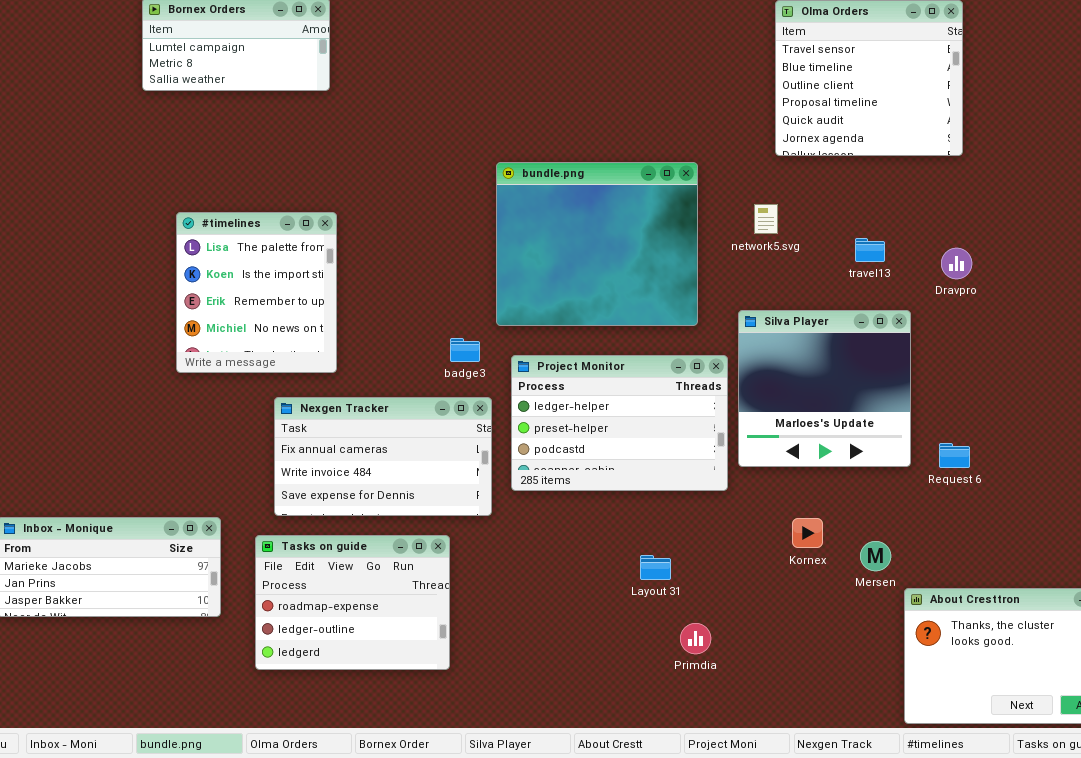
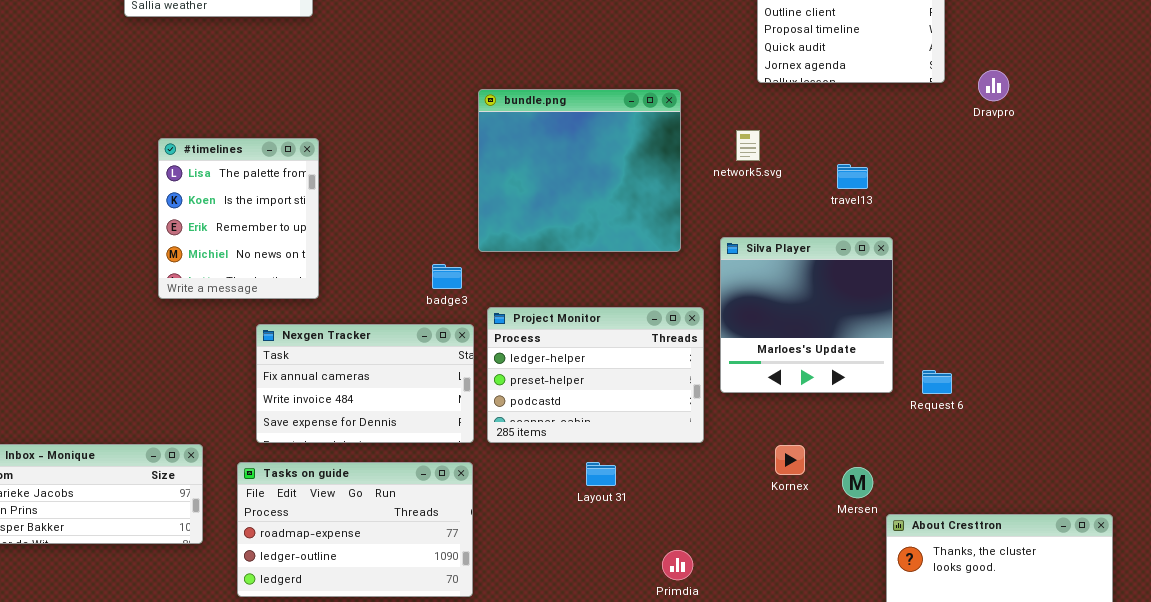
Dravpro: [941,248,972,279] -> [978,70,1009,101], moved
Project Monitor: [511,355,728,491] -> [487,307,704,443], moved
Tasks on guide: [255,535,450,670] -> [237,462,473,597], resized
Layout 31: [640,555,671,580] -> [586,462,616,486], moved

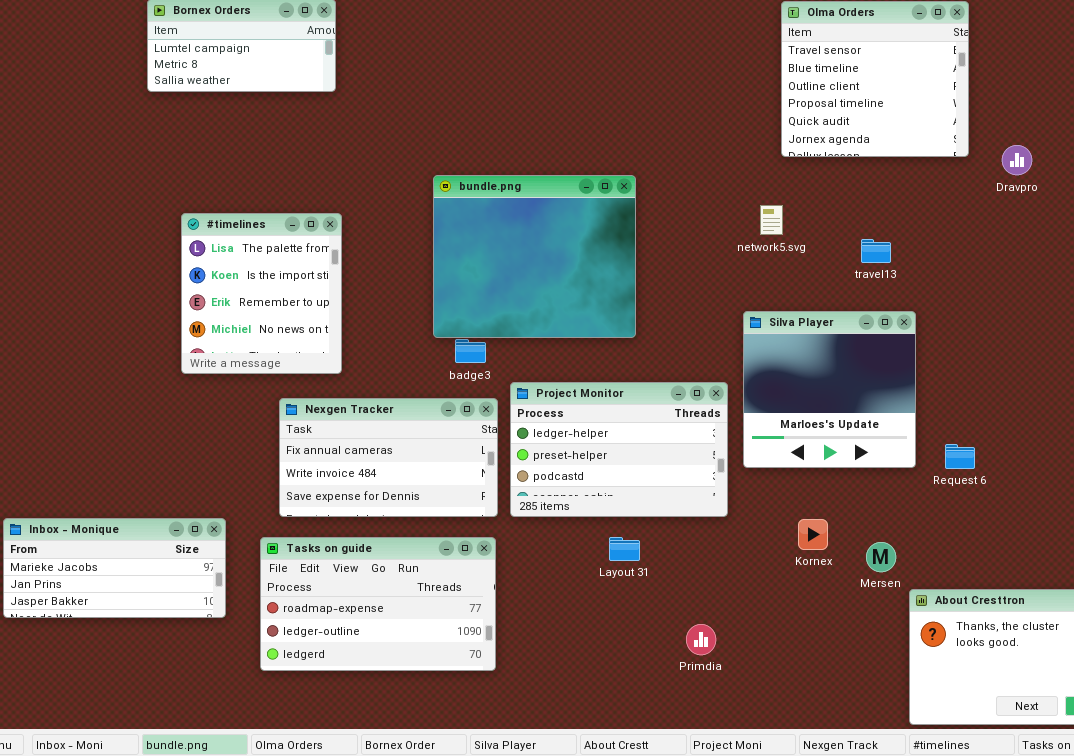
bundle.png: [478,89,681,252] -> [433,175,636,338], moved

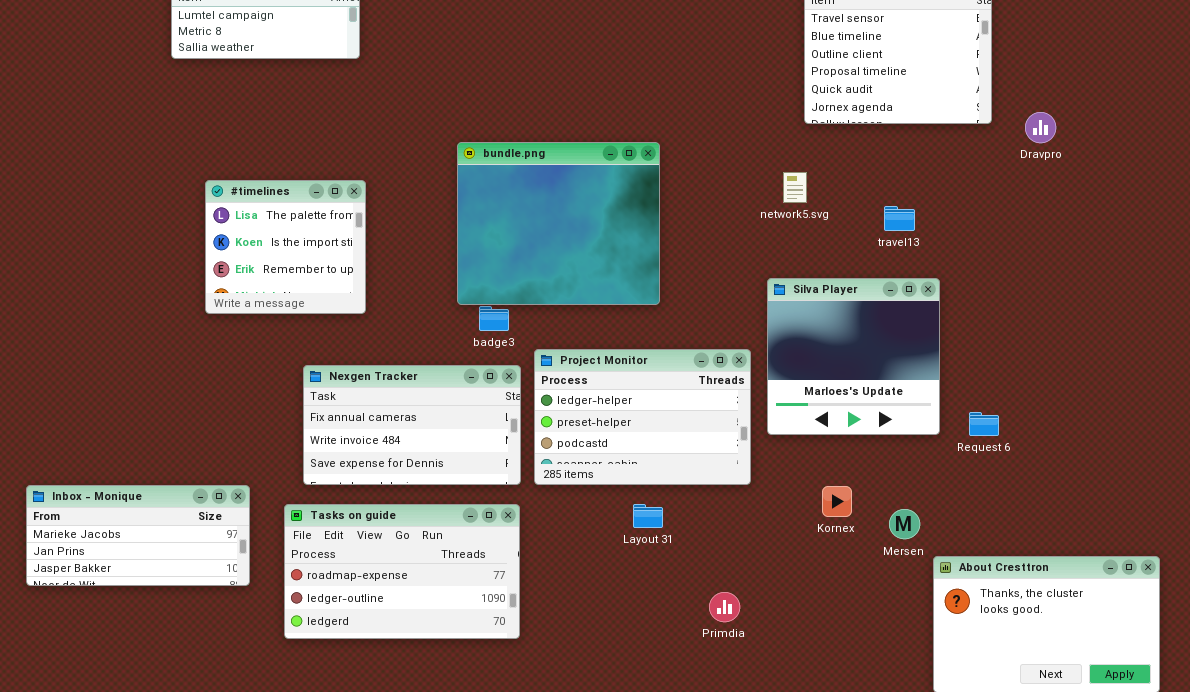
#timelines: [181,213,342,374] -> [205,180,366,314], resized

